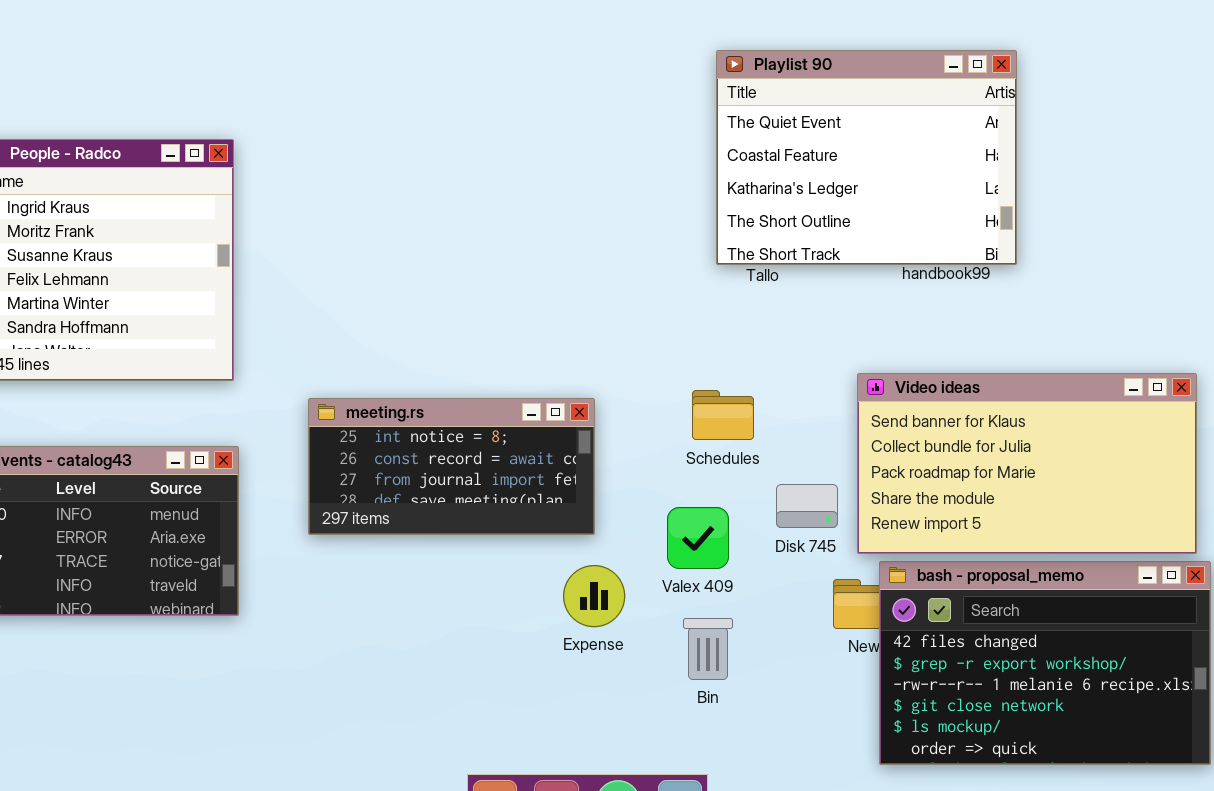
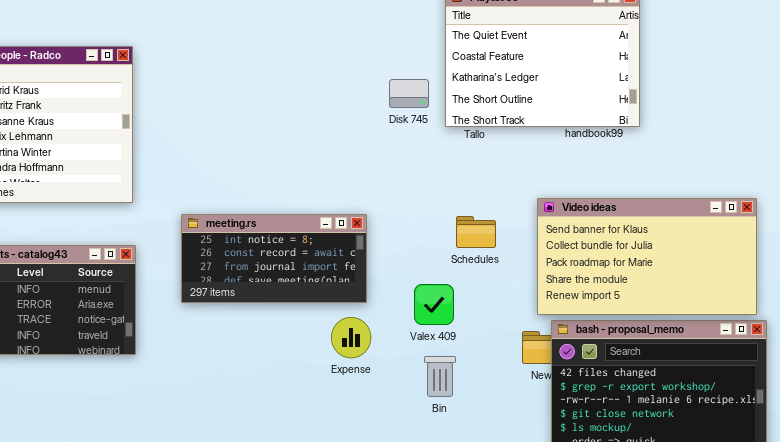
Schedules: [692,390,754,440] -> [456,216,496,248], moved
Disk 745: [776,484,838,528] -> [389,79,429,108], moved
Expense: [563,565,625,627] -> [331,317,371,358], moved

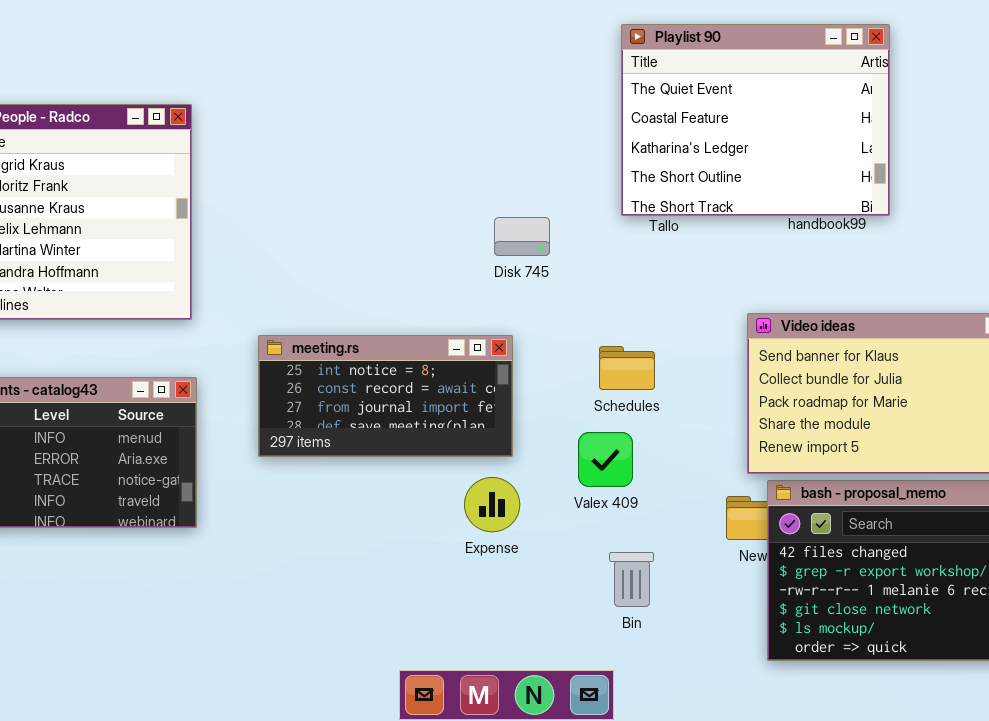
Disk 745: [389,79,429,108] -> [494,217,550,256], moved
Schedules: [456,216,496,248] -> [599,346,655,390], moved
Bin: [424,356,456,397] -> [609,552,654,607], moved

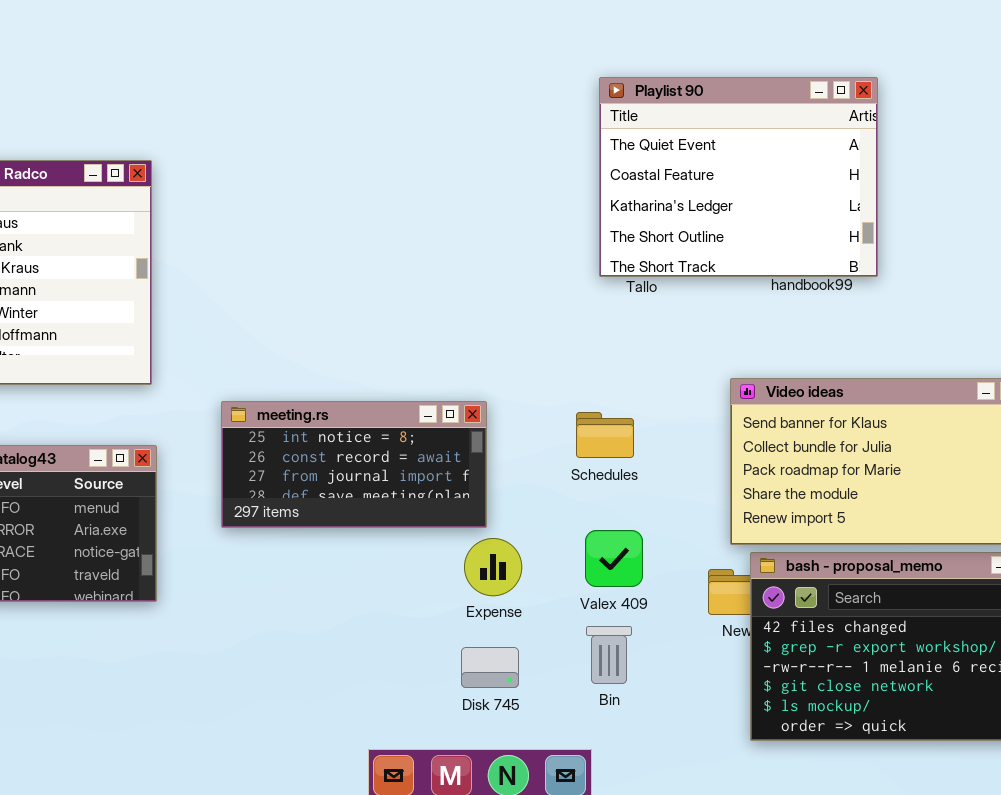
Disk 745: [494,217,550,256] -> [461,647,519,688], moved
Valex 409: [578,432,633,487] -> [585,530,643,587], moved
Expense: [464,477,520,532] -> [464,538,522,596], moved

